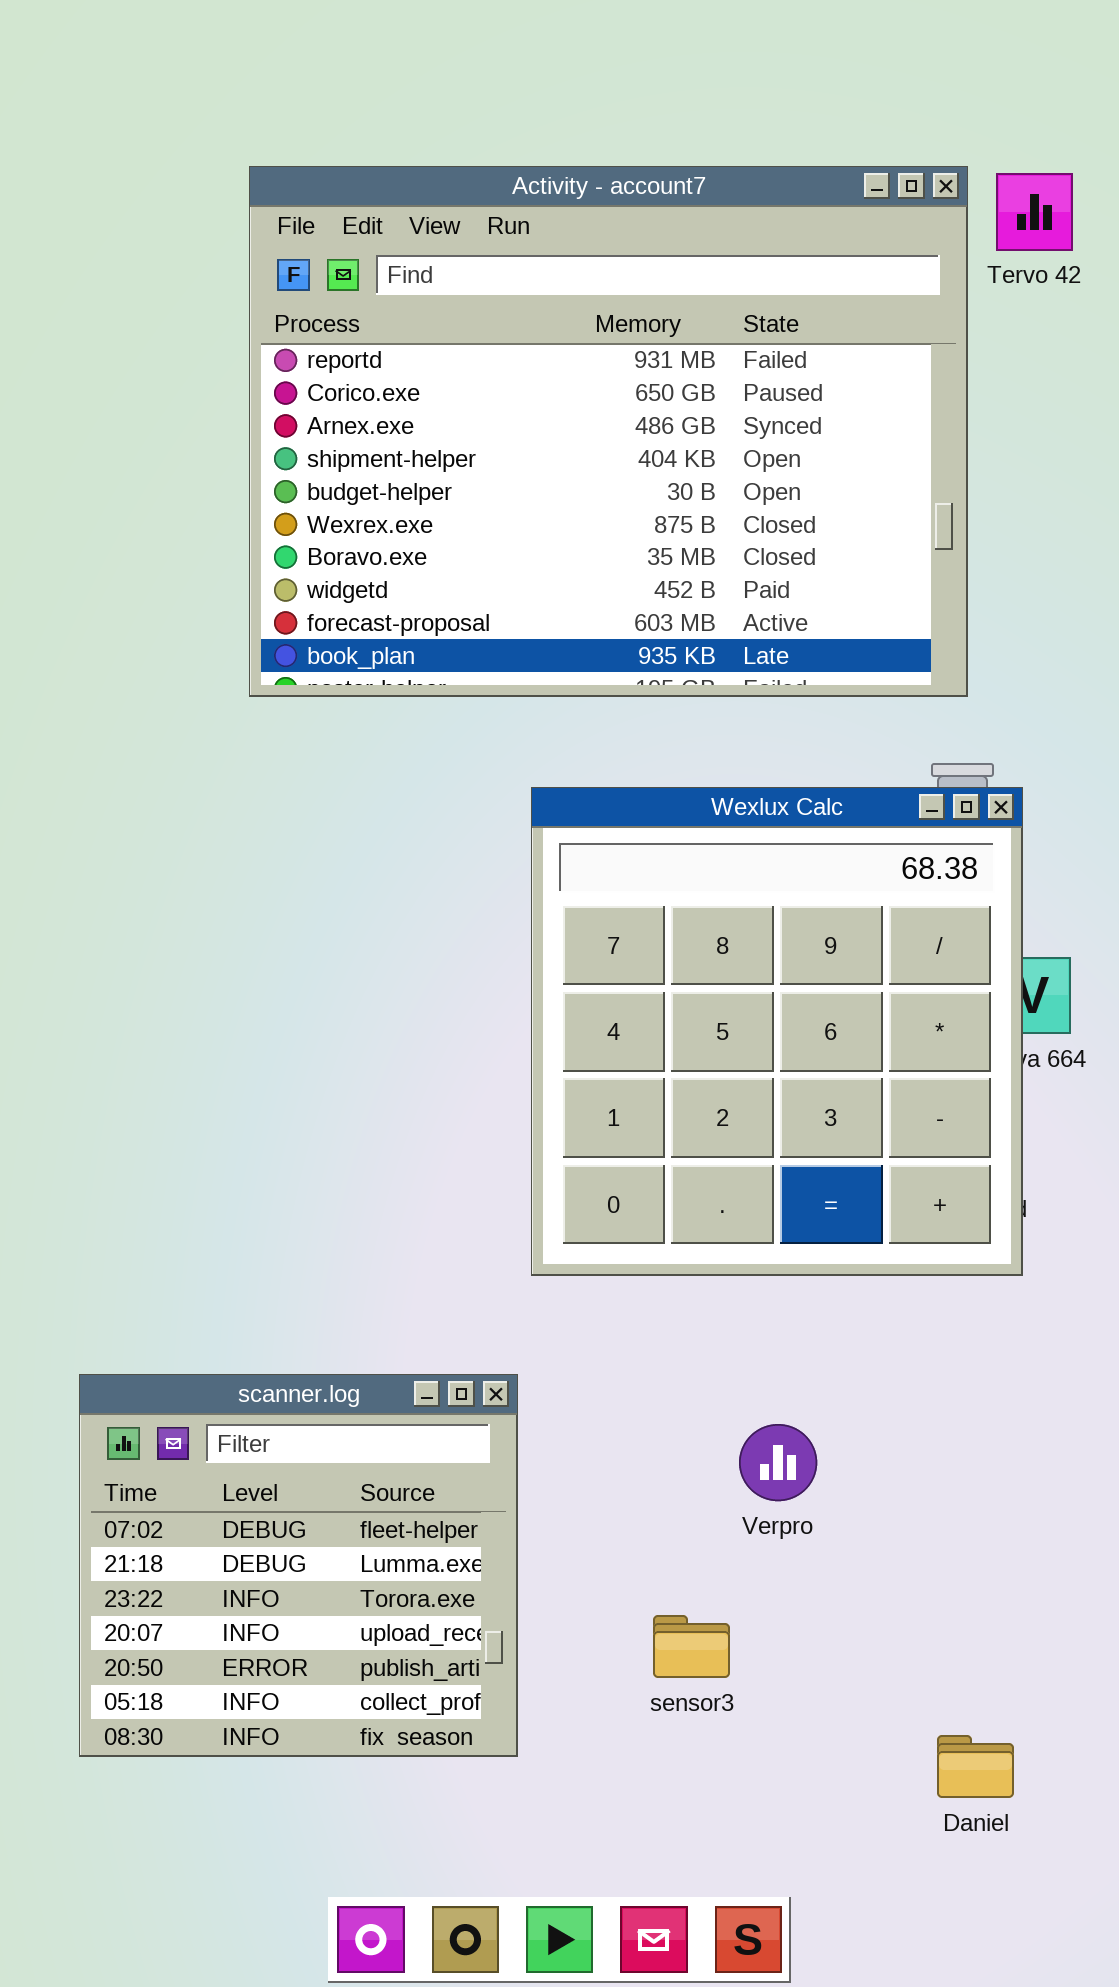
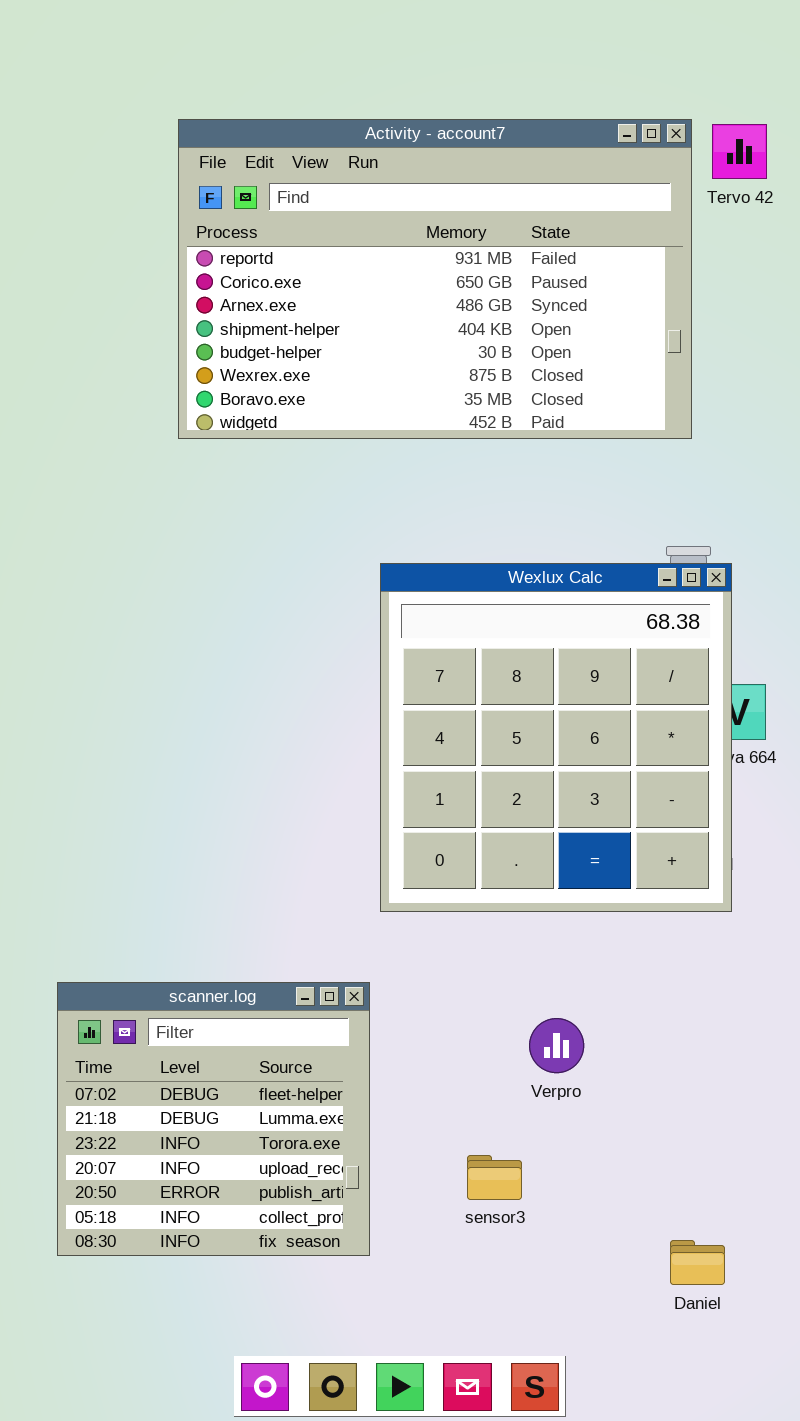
Activity - account7: [249,166,968,697] -> [178,119,692,439], resized

